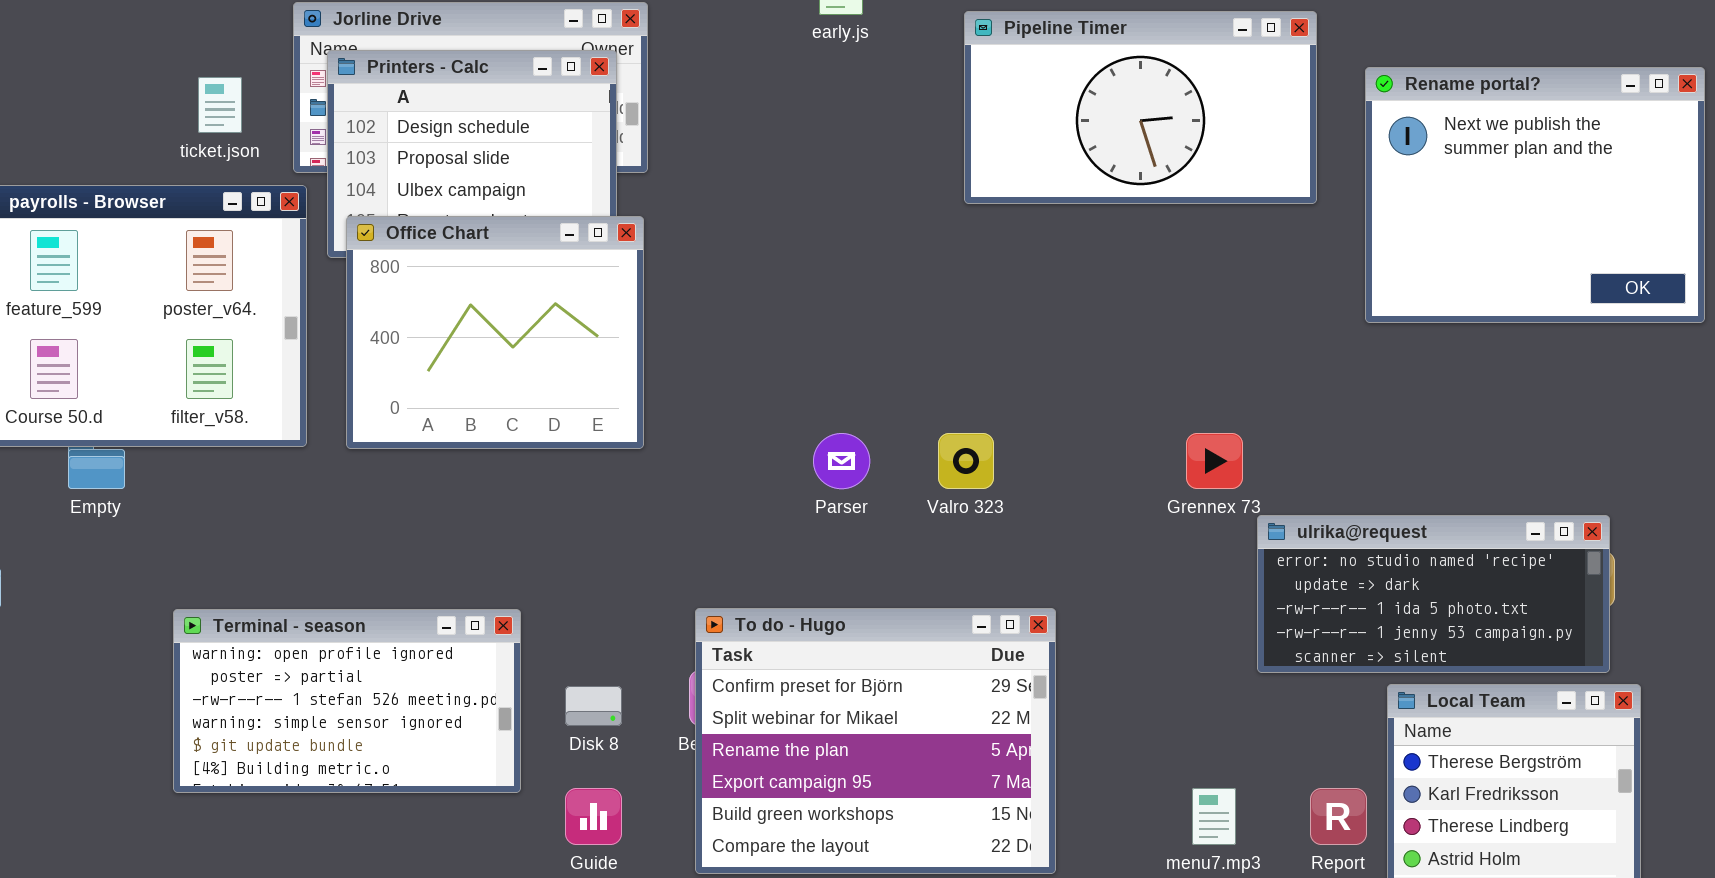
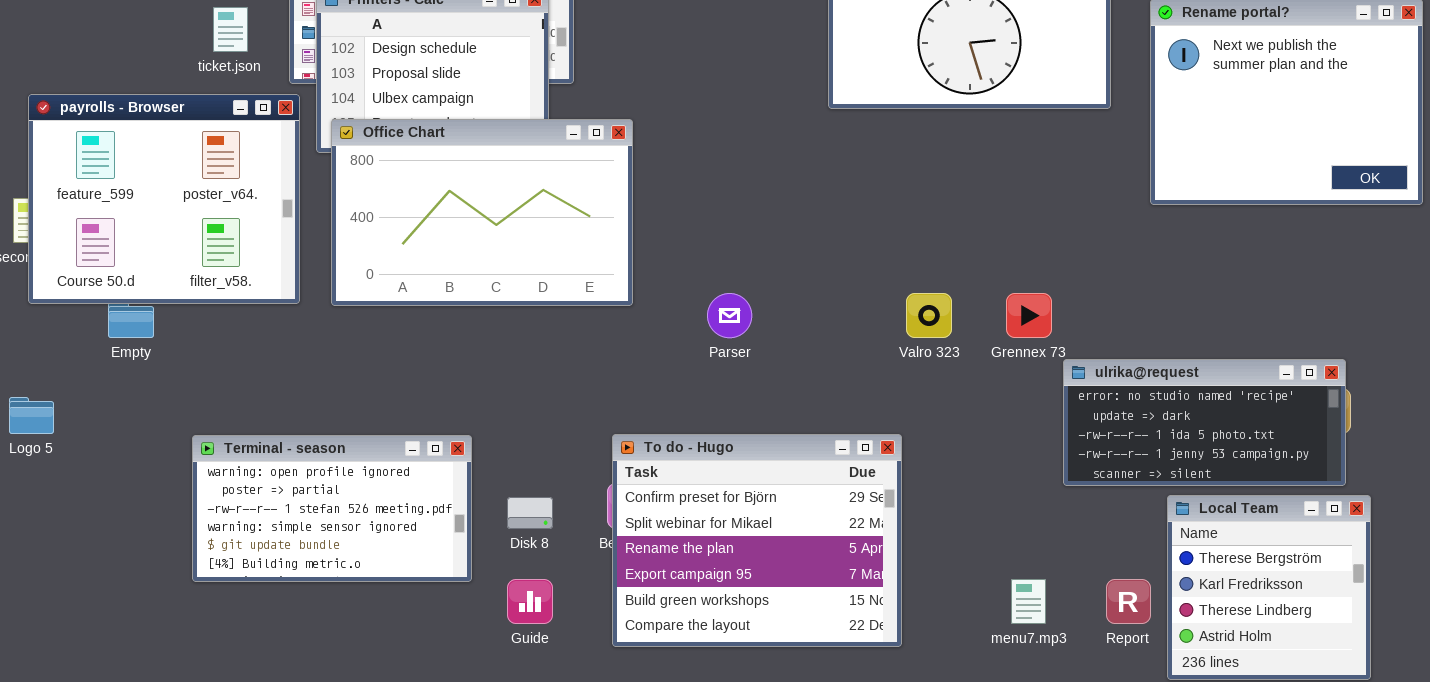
Office Chart: [346,216,644,449] -> [331,119,633,306], resized
Valro 323: [938,433,994,489] -> [906,293,952,338], moved

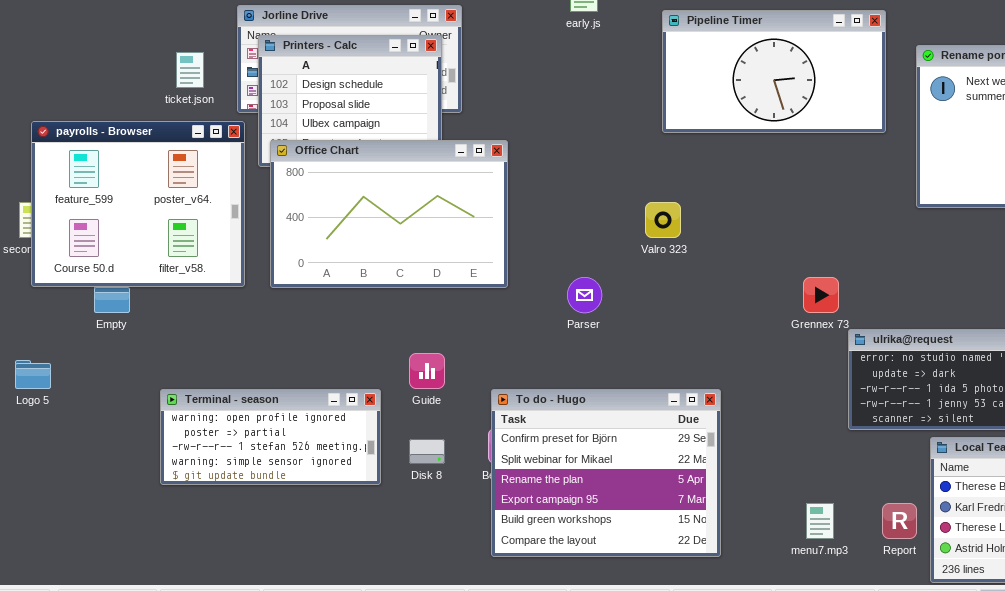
Valro 323: [906,293,952,338] -> [645,202,681,238], moved
Terminal - season: [192,435,472,582] -> [160,389,381,485], resized
Guide: [507,579,553,624] -> [409,353,445,389], moved

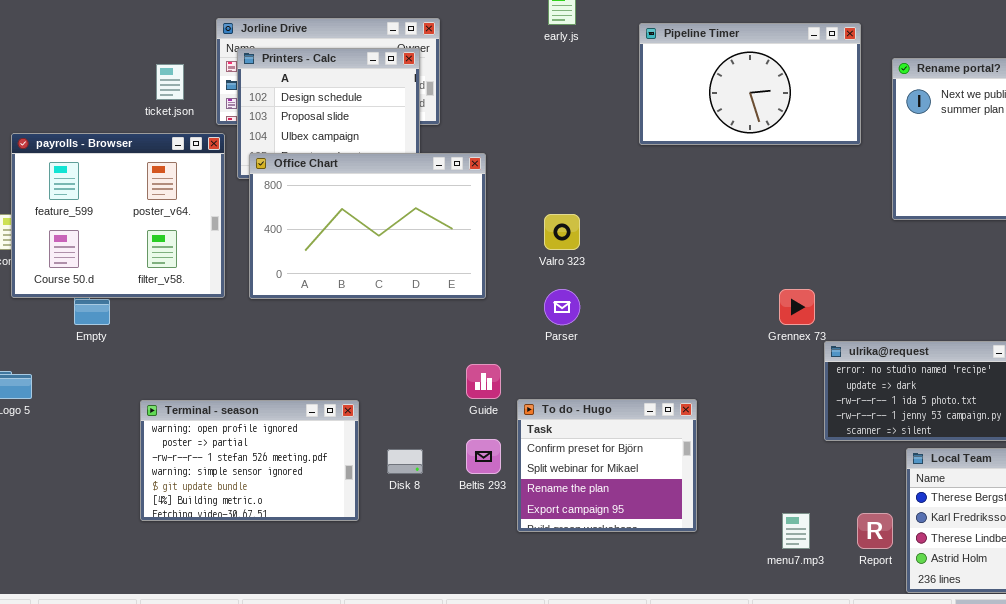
Valro 323: [645,202,681,238] -> [544,214,580,250], moved
Guide: [409,353,445,389] -> [466,364,501,399], moved
To do - Hugo: [491,389,721,557] -> [517,399,697,532], resized
Terminal - season: [160,389,381,485] -> [140,400,359,521], resized

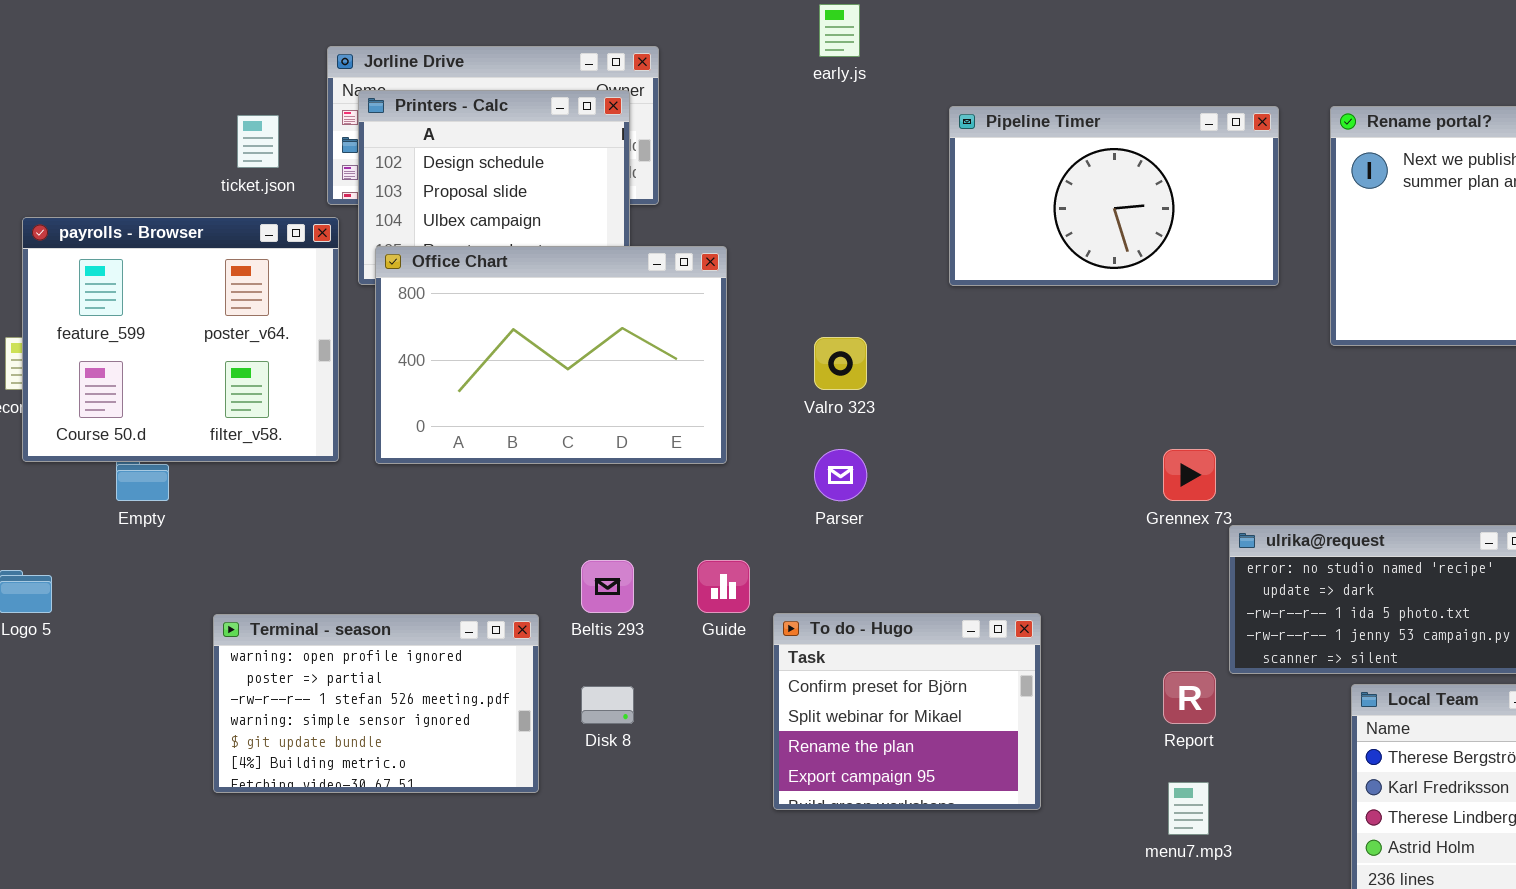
Pipeline Timer: [639,23,861,145] -> [949,106,1279,286], moved
Beltis 293: [466,439,501,474] -> [581,560,634,613], moved
Report: [857,513,893,549] -> [1163,671,1216,724], moved

